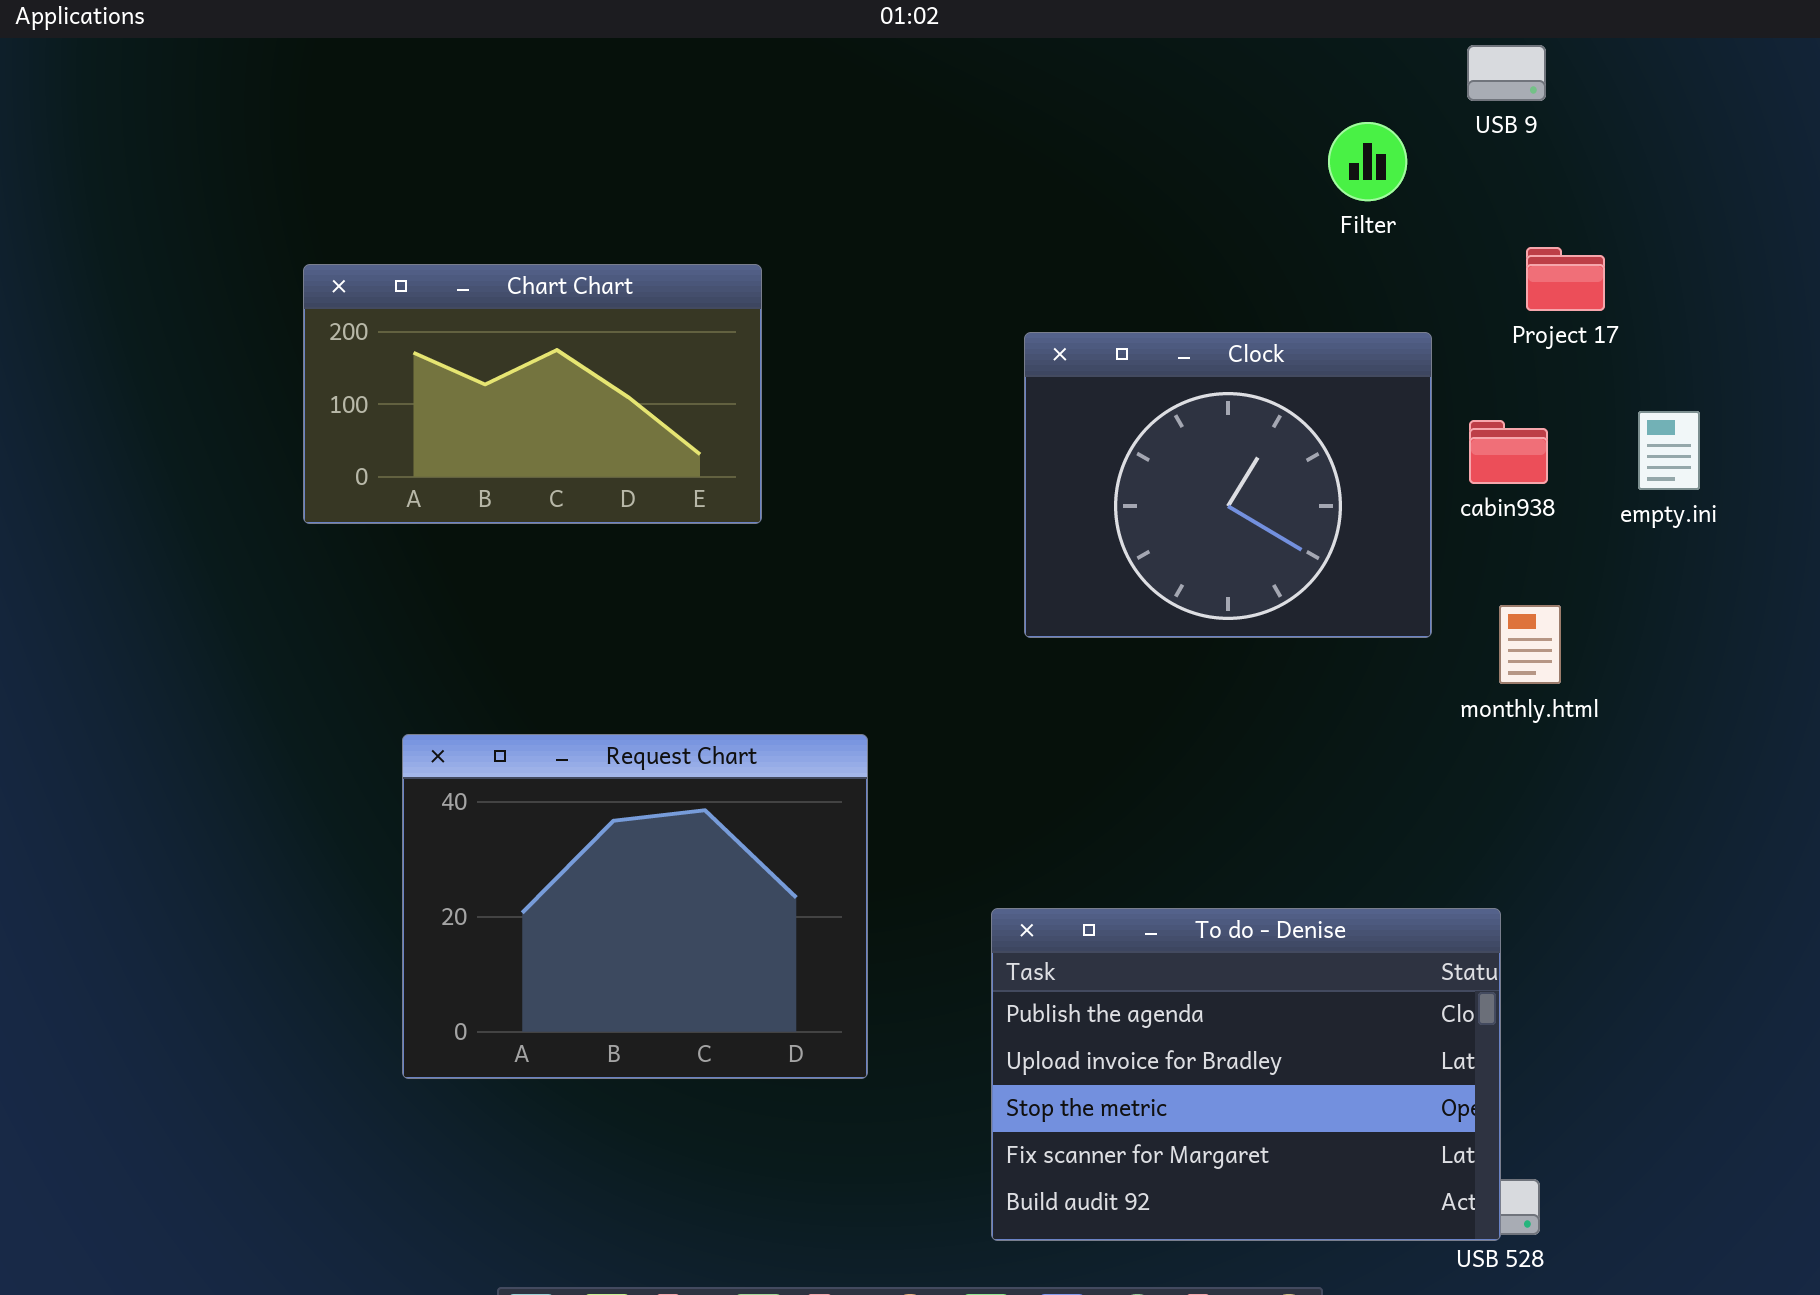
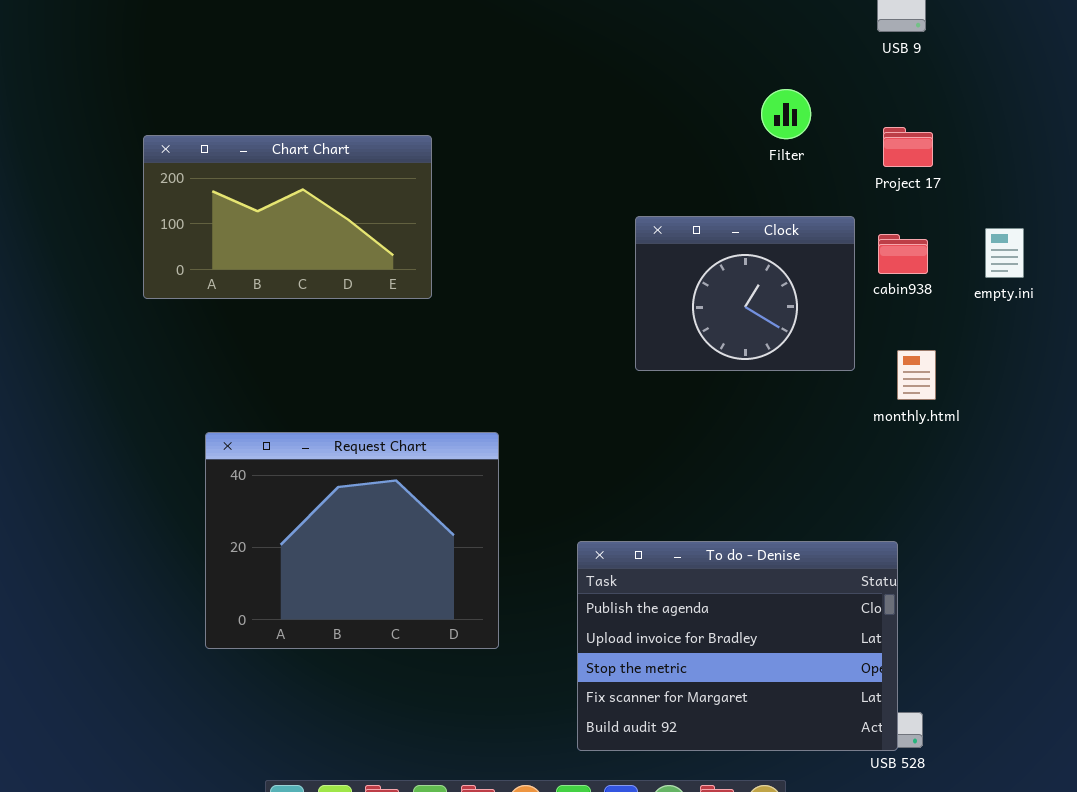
Filter: [1328,122,1407,201] -> [761,89,811,139], moved
Project 17: [1526,247,1605,311] -> [883,127,933,167], moved
Clock: [1024,332,1432,638] -> [635,216,855,371], resized

